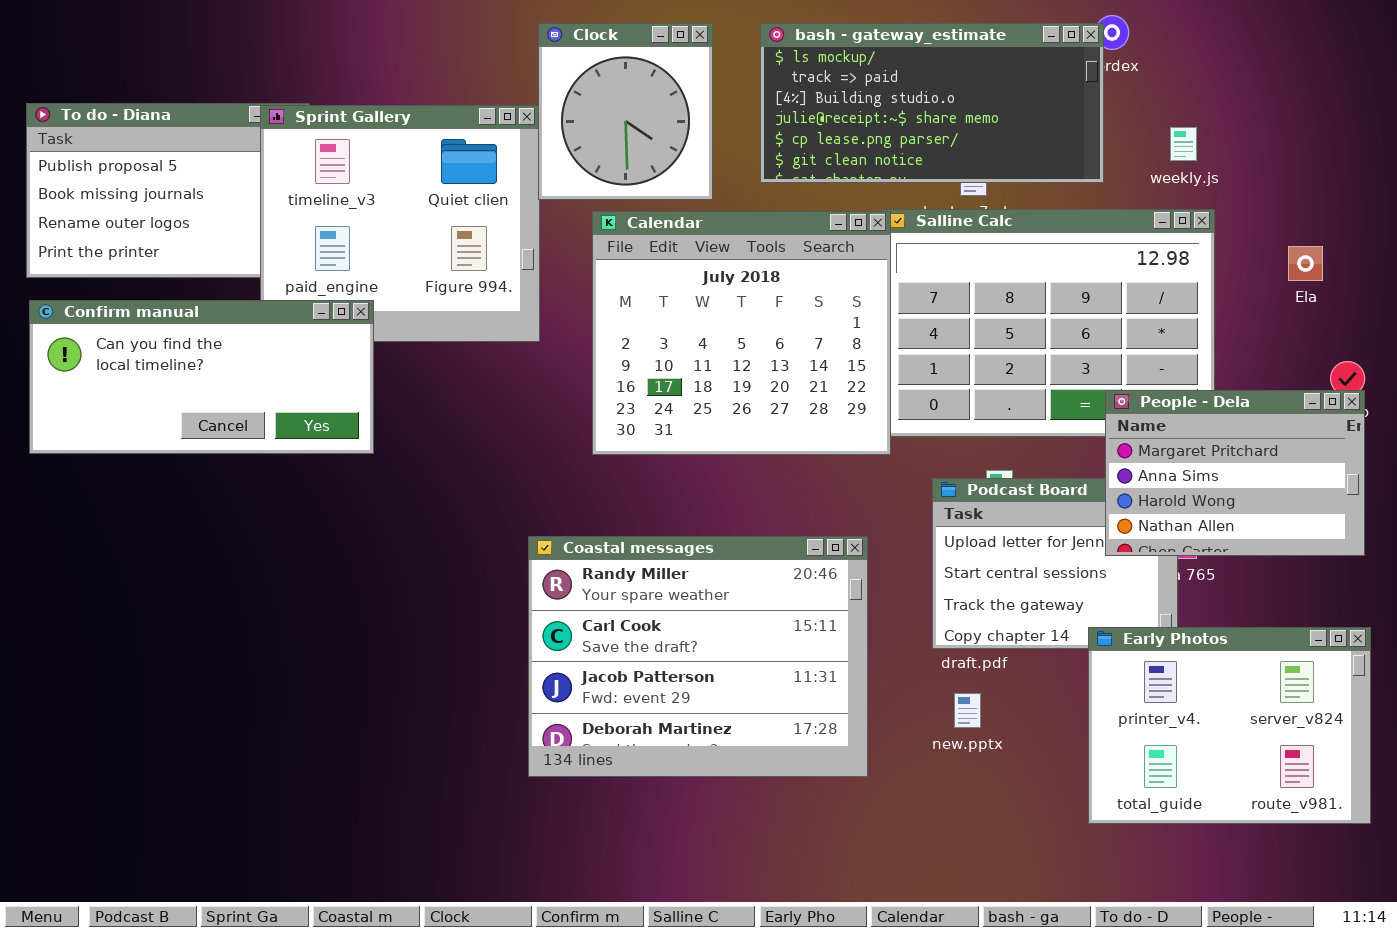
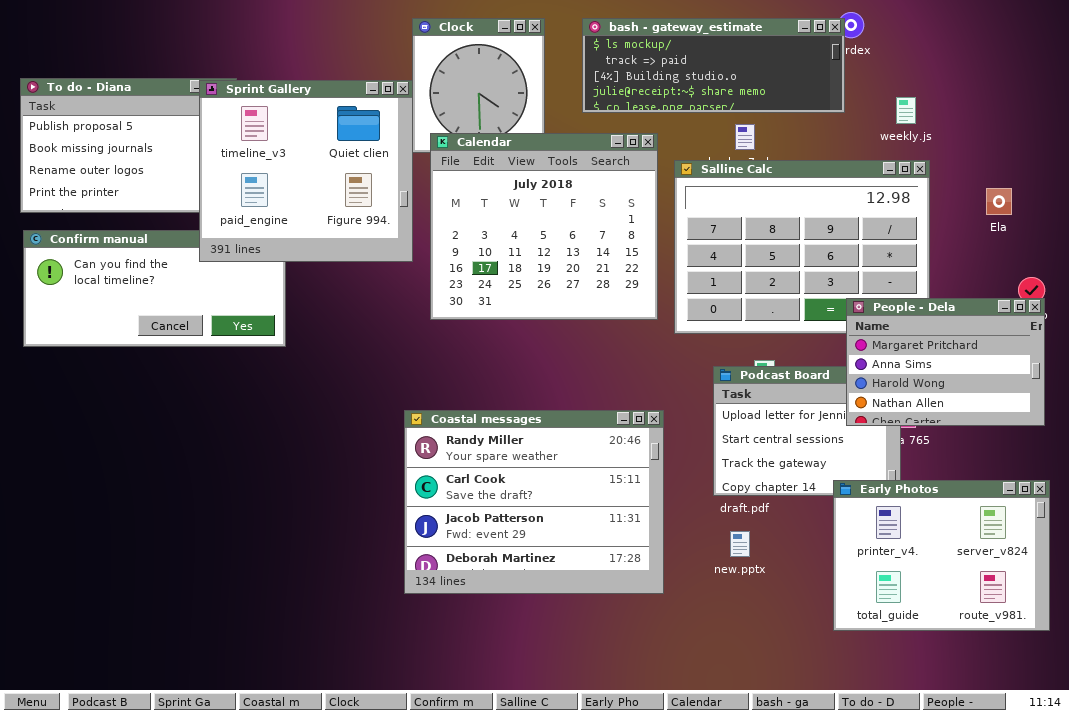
bash - gateway_estimate: [760,23,1104,183] -> [582,18,845,113], resized
Sprint Gallery: [260,105,540,342] -> [199,80,413,262], raised
Calendar: [592,211,891,455] -> [430,133,658,320], moved

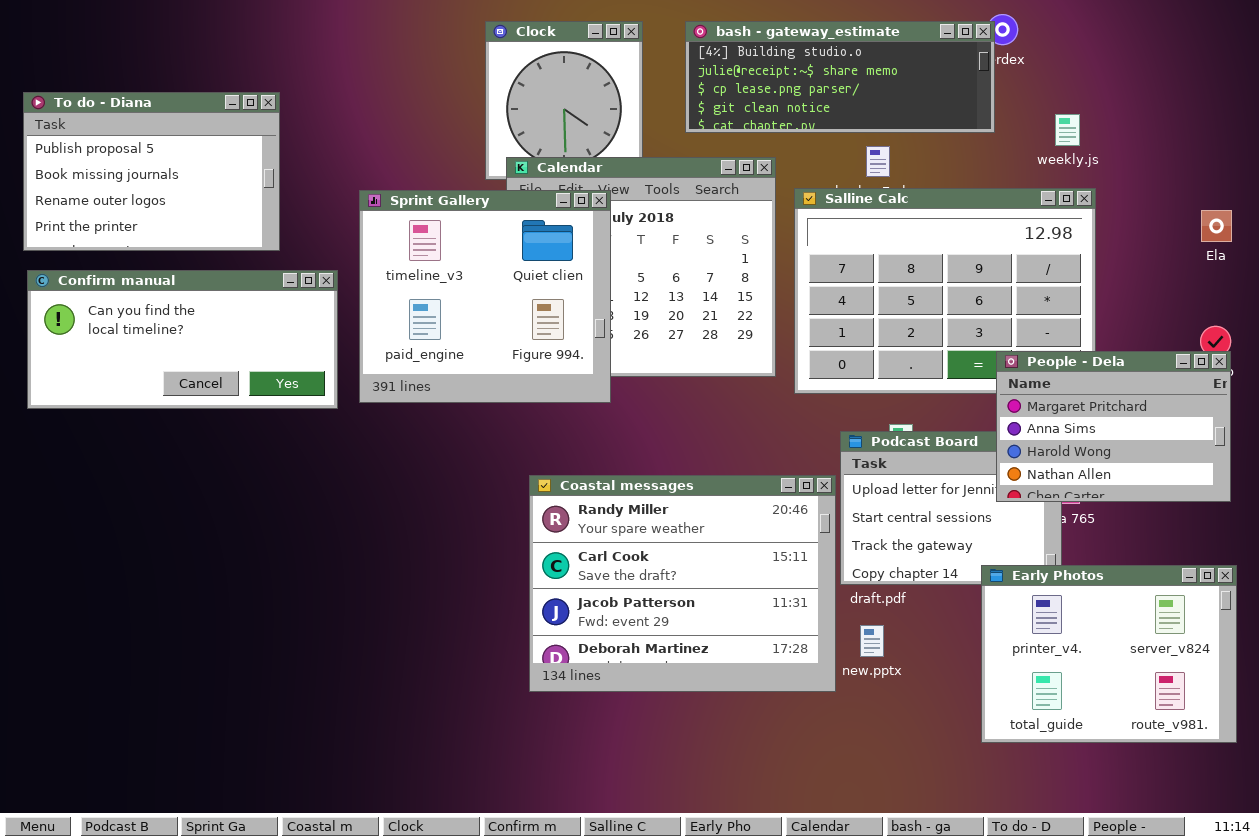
bash - gateway_estimate: [582,18,845,113] -> [685,21,995,133], scrolled down 2 rows
Sprint Gallery: [199,80,413,262] -> [359,190,611,403], moved
Ela: [986,188,1012,215] -> [1201,210,1232,242], moved
Coastal messages: [404,410,664,594] -> [529,475,836,692], moved

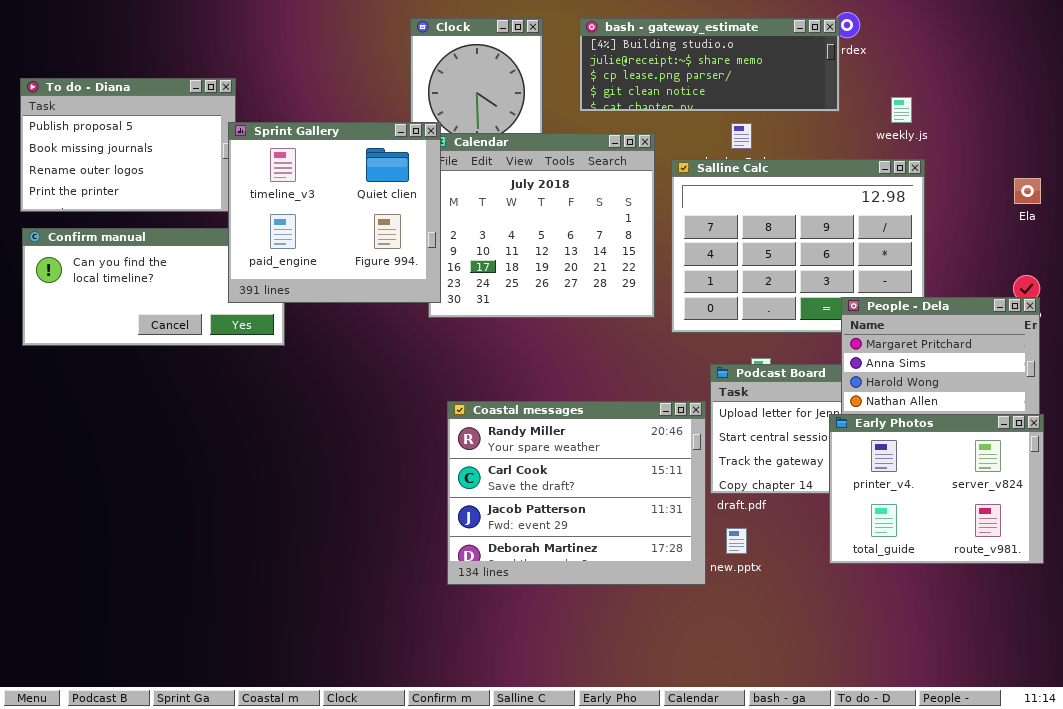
Sprint Gallery: [359,190,611,403] -> [228,122,441,303], moved
Early Photos: [981,565,1237,743] -> [829,414,1044,564], moved

